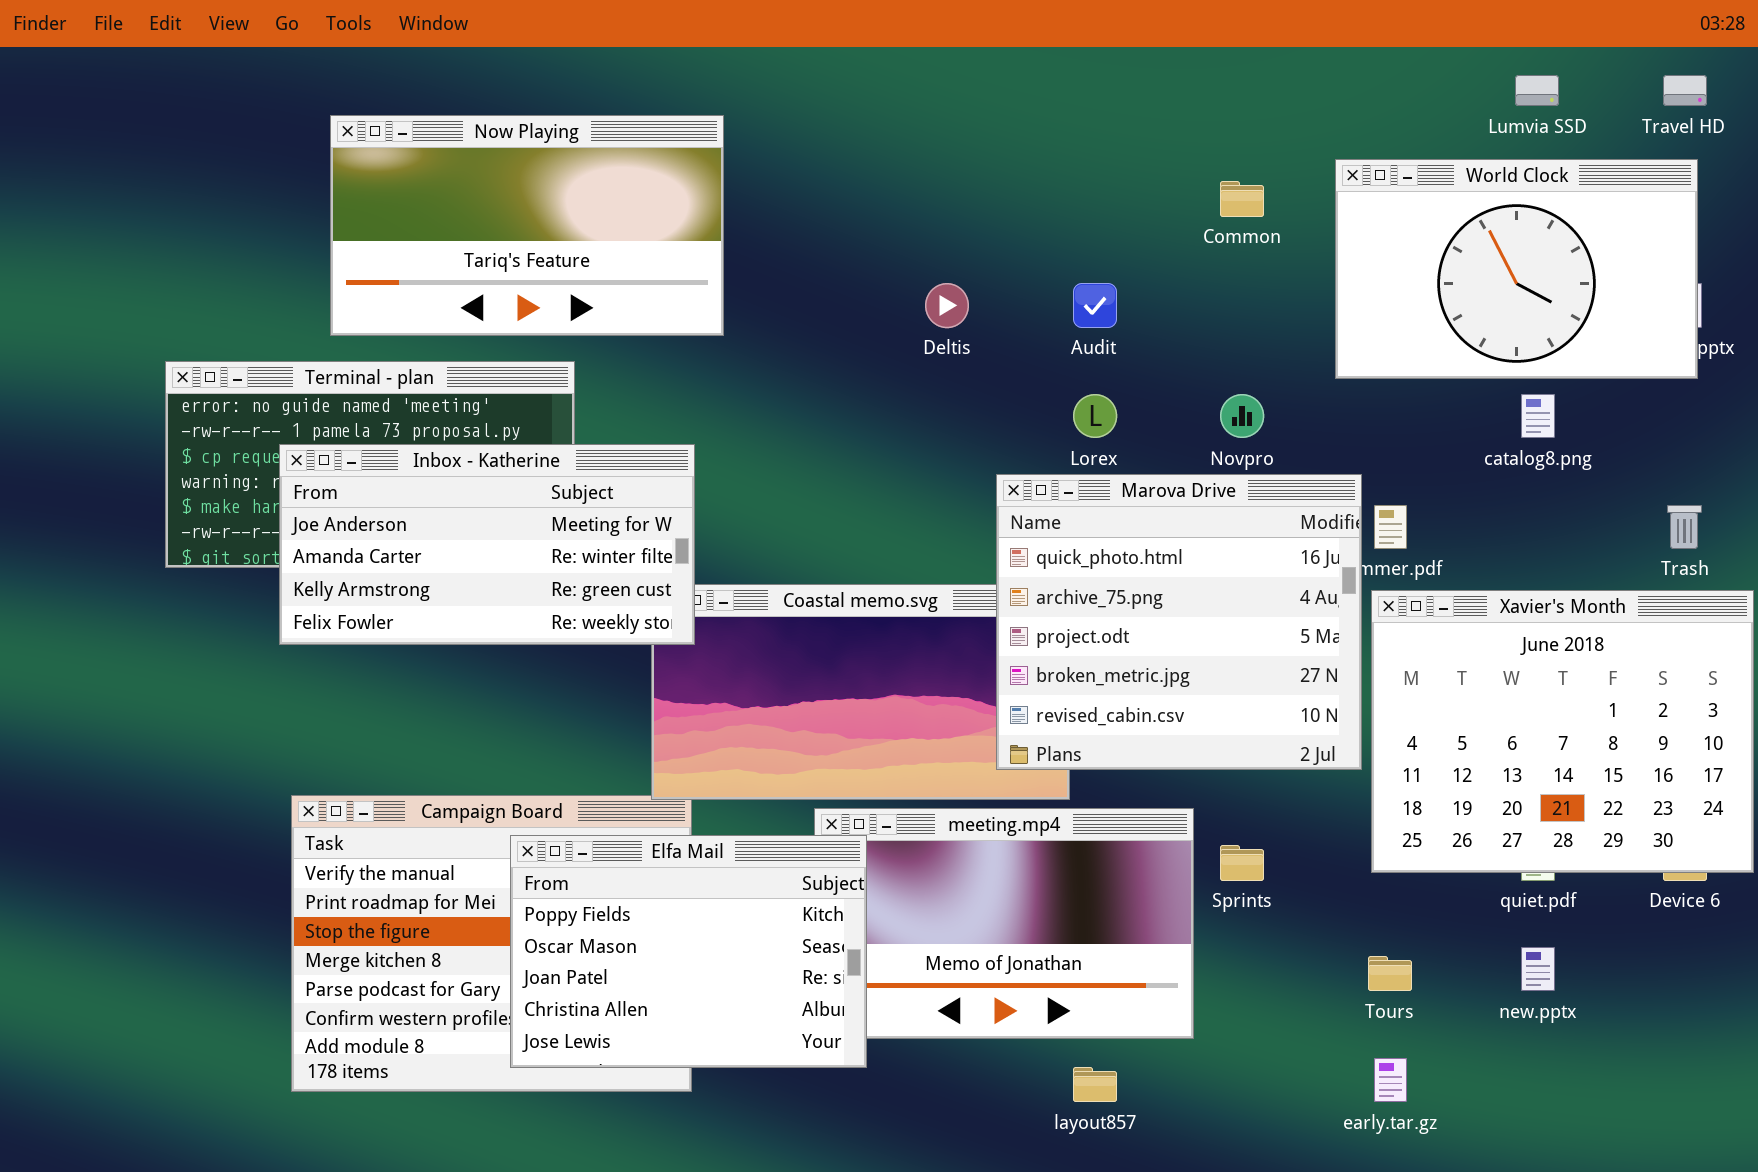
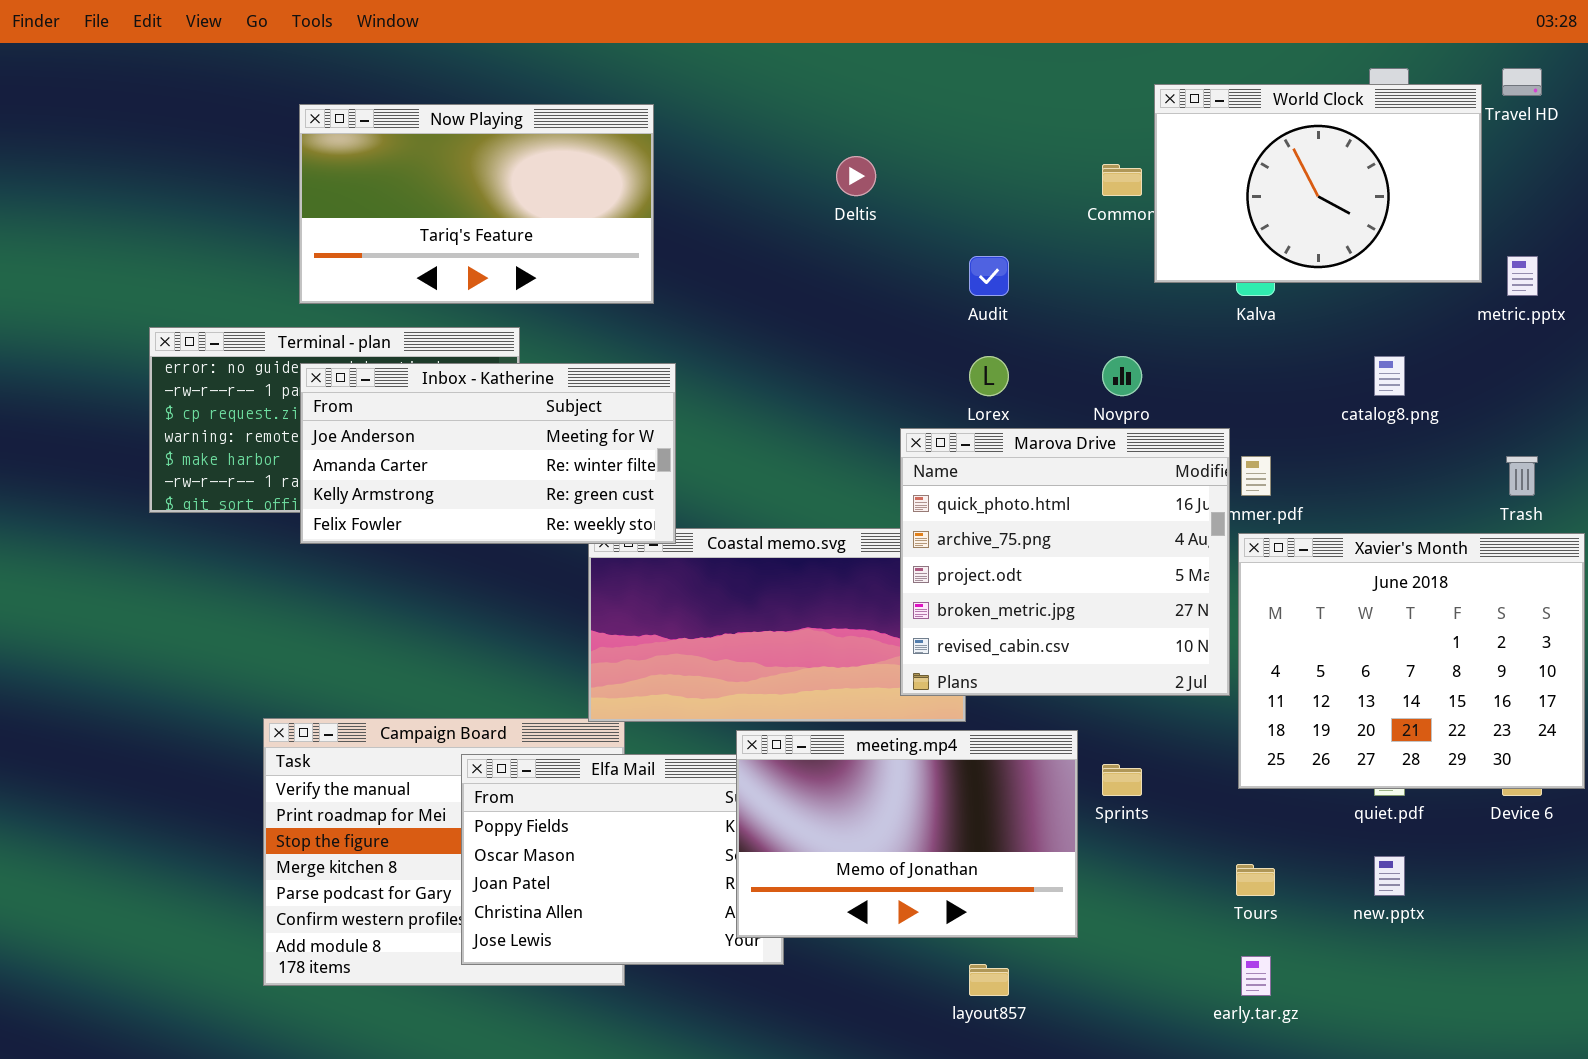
World Clock: [1335,159,1698,379] -> [1154,84,1482,283], moved
Deltis: [925,283,969,328] -> [836,156,876,196], moved
Inbox - Katherine: [279,444,695,645] -> [300,363,676,544], moved
meeting.mp4: [814,808,1194,1039] -> [736,730,1078,938], raised

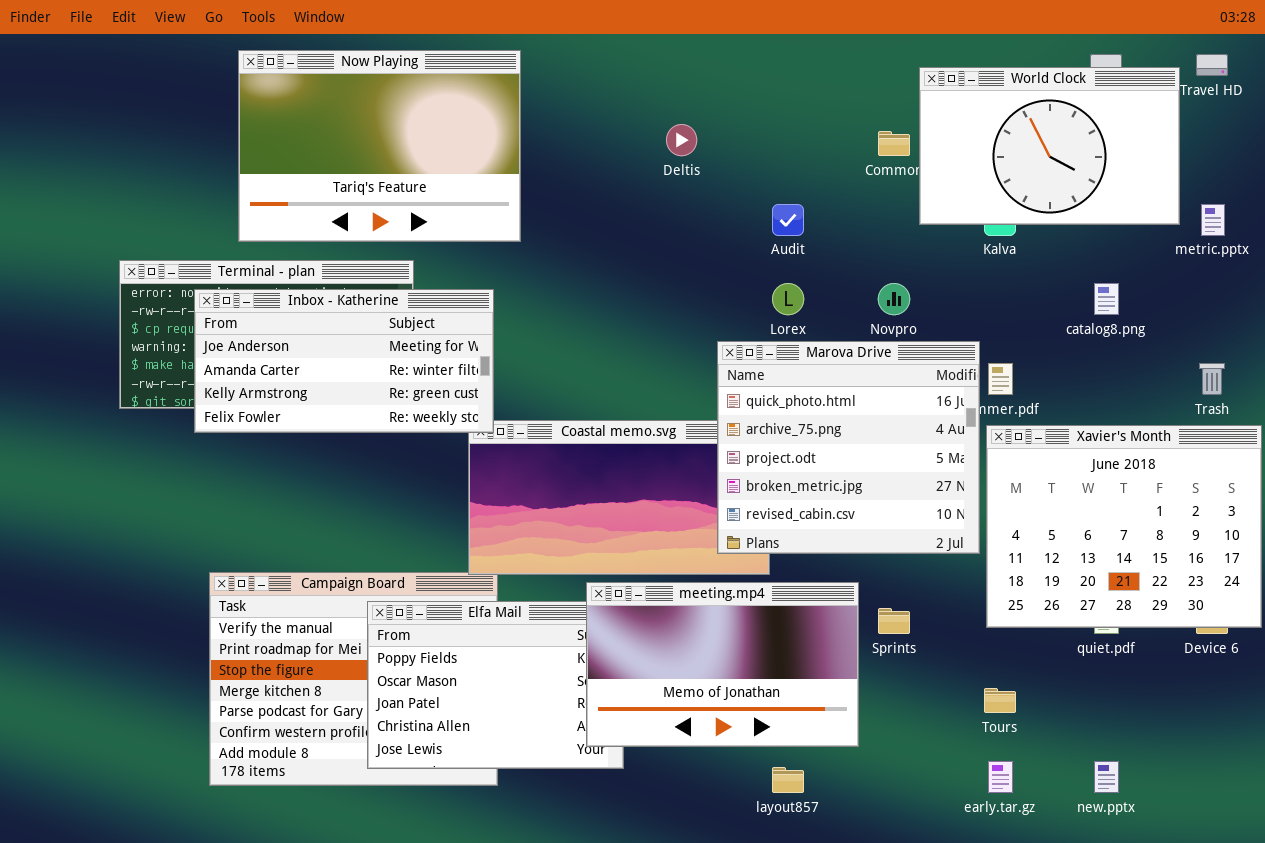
Now Playing: [299,104,654,304] -> [238,50,521,242], resized
Inbox - Katherine: [300,363,676,544] -> [194,289,494,433], moved
new.pptx: [1374,856,1405,896] -> [1094,761,1119,793], moved

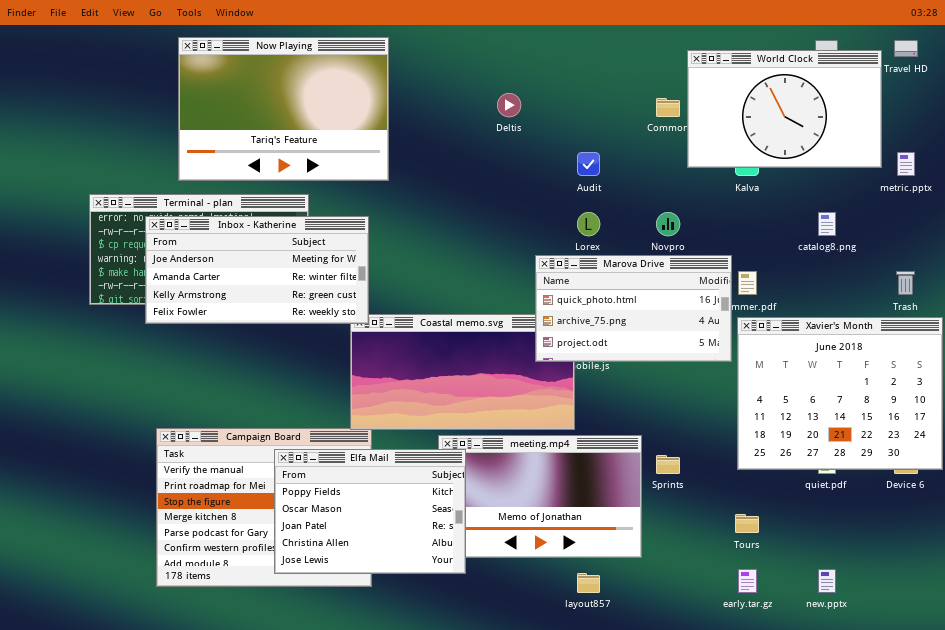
Marova Drive: [717,341,980,554] -> [535,255,732,362], resized
Elfa Mail: [367,601,624,769] -> [274,449,466,574], raised

